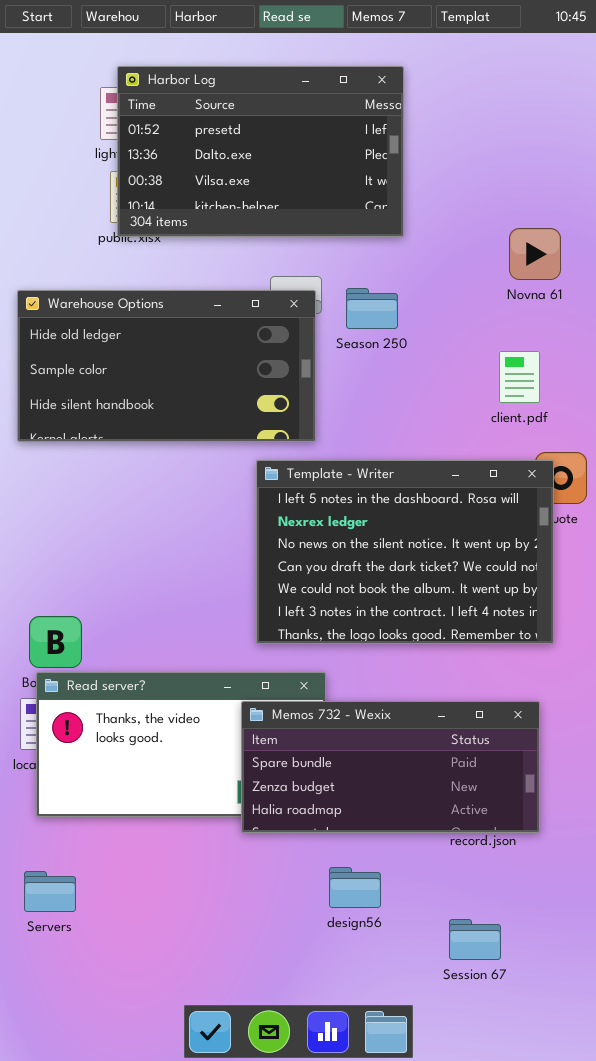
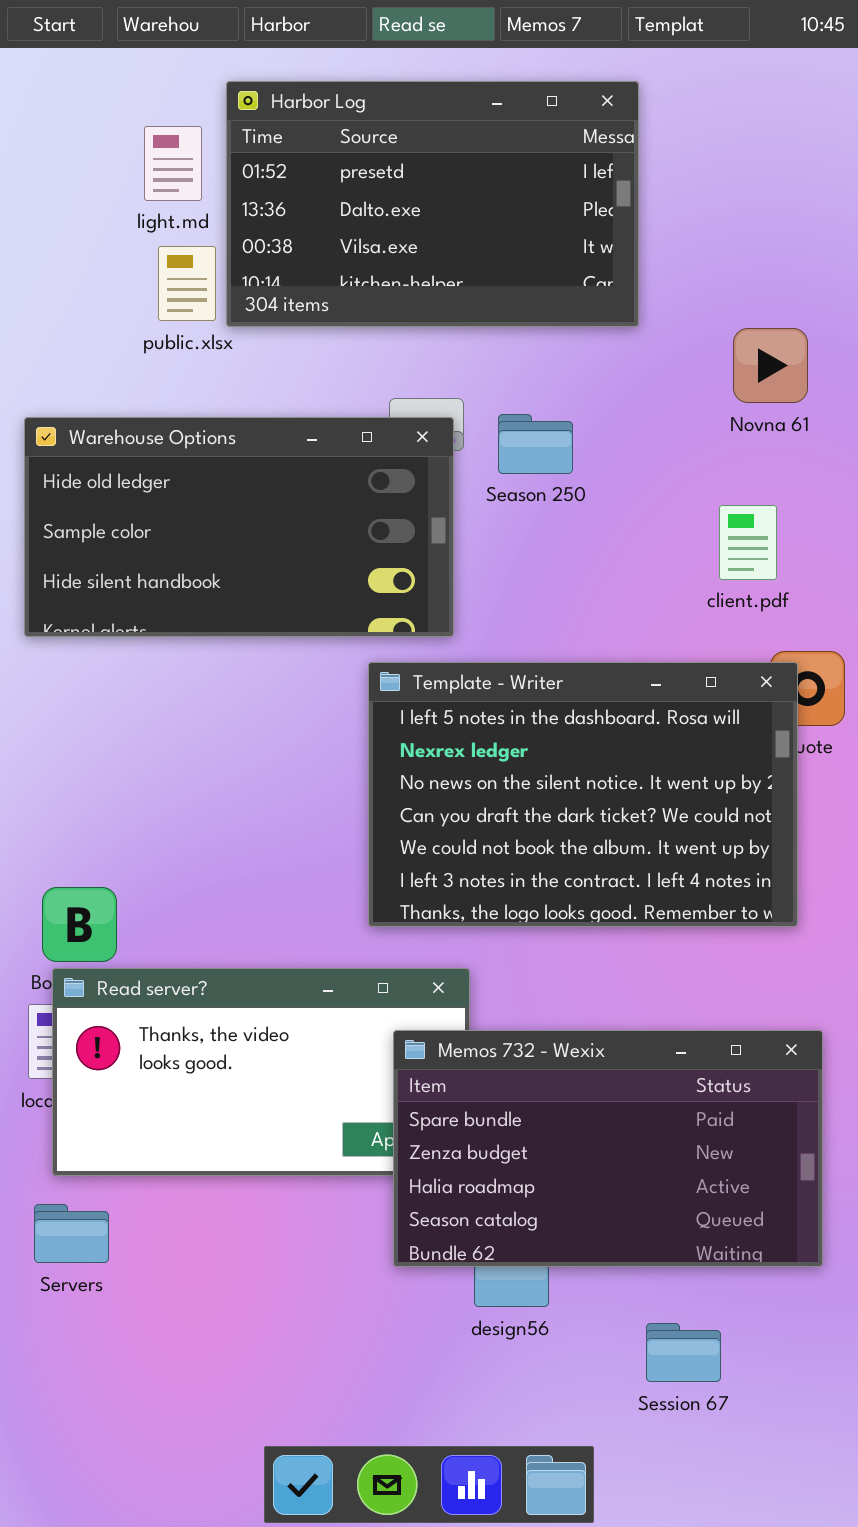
Harbor Log: [117,66,404,237] -> [226,81,639,327], moved
Memos 732 - Wexix: [241,701,540,833] -> [393,1030,823,1267], moved, resized
Servers: [24,871,76,912] -> [34,1204,109,1263], moved

